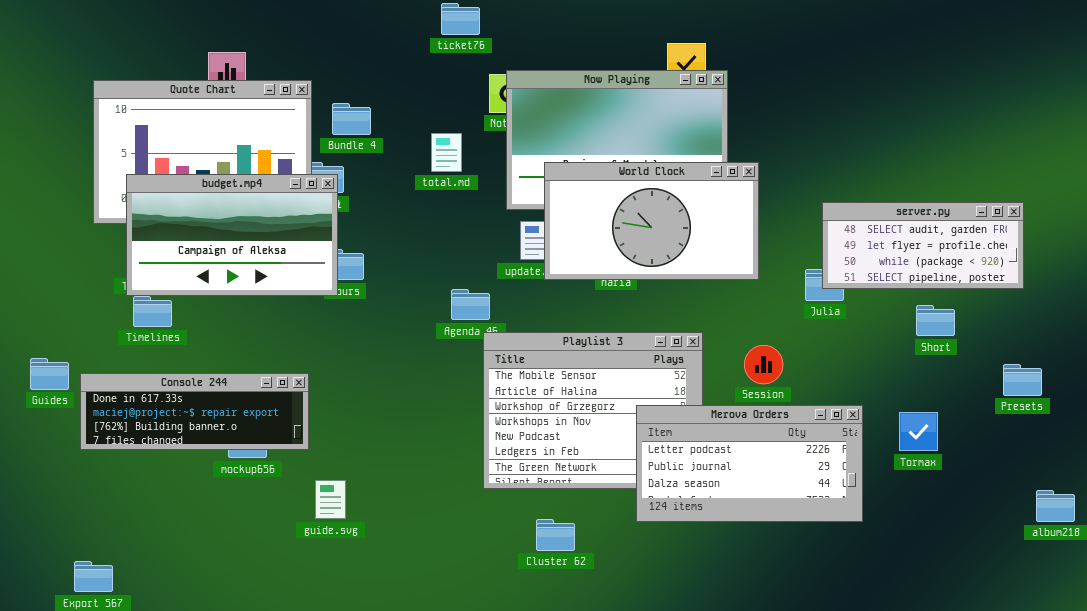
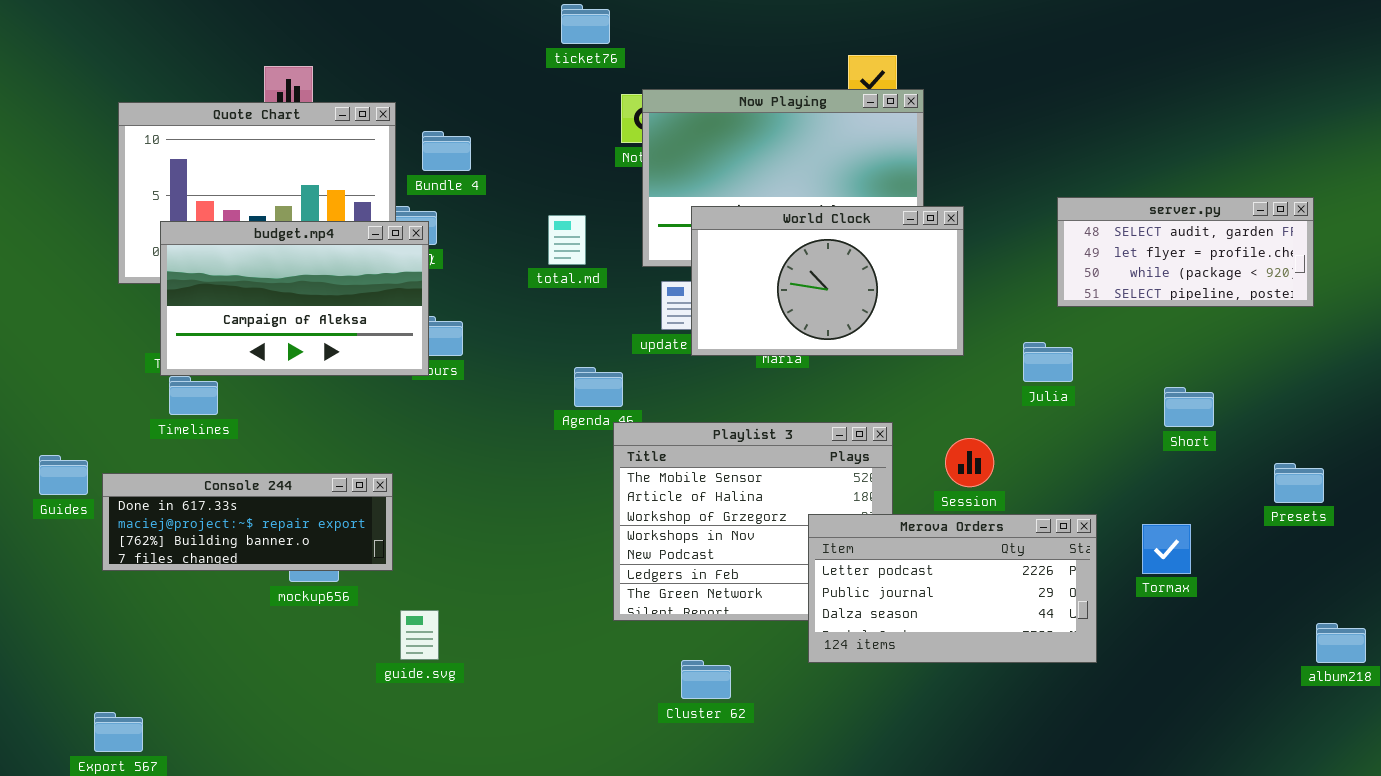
total.md: [431,133,462,172] -> [548,215,586,265], moved
server.py: [822,202,1024,289] -> [1057,197,1314,307], moved

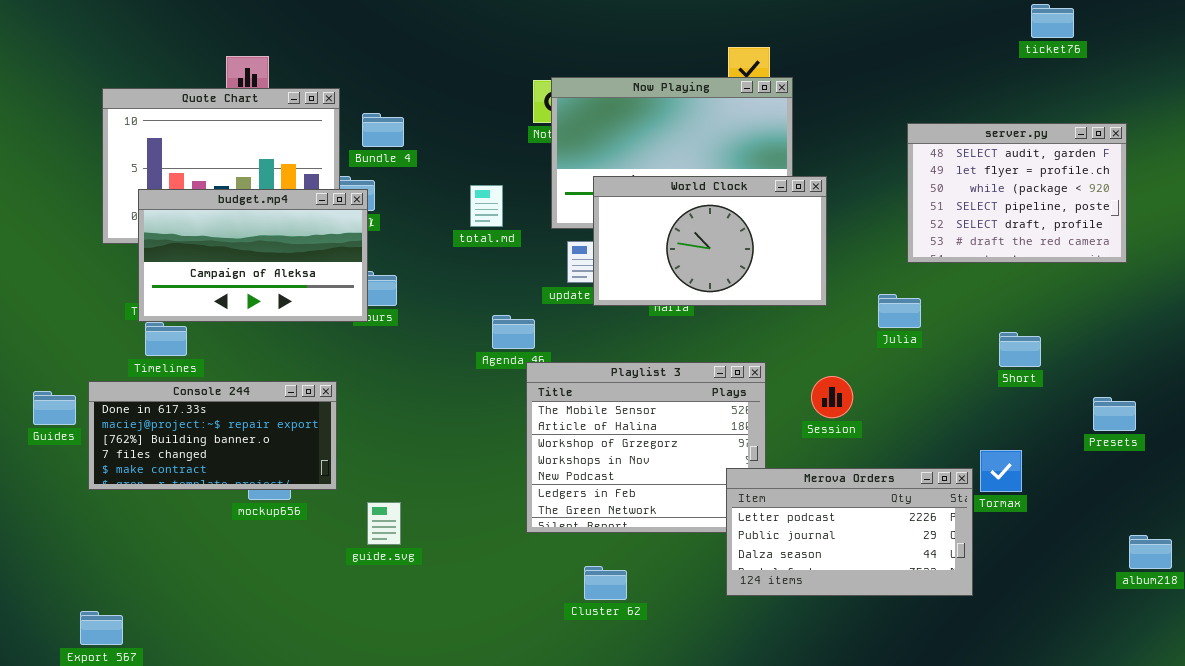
ticket76: [561,4,610,44] -> [1031,4,1074,38], moved
server.py: [1057,197,1314,307] -> [907,123,1127,263], resized
Console 244: [102,473,393,571] -> [88,381,337,490], resized
Merova Orders: [808,514,1097,663] -> [726,468,973,596], moved
guide.svg: [400,610,439,660] -> [367,502,401,545], moved

